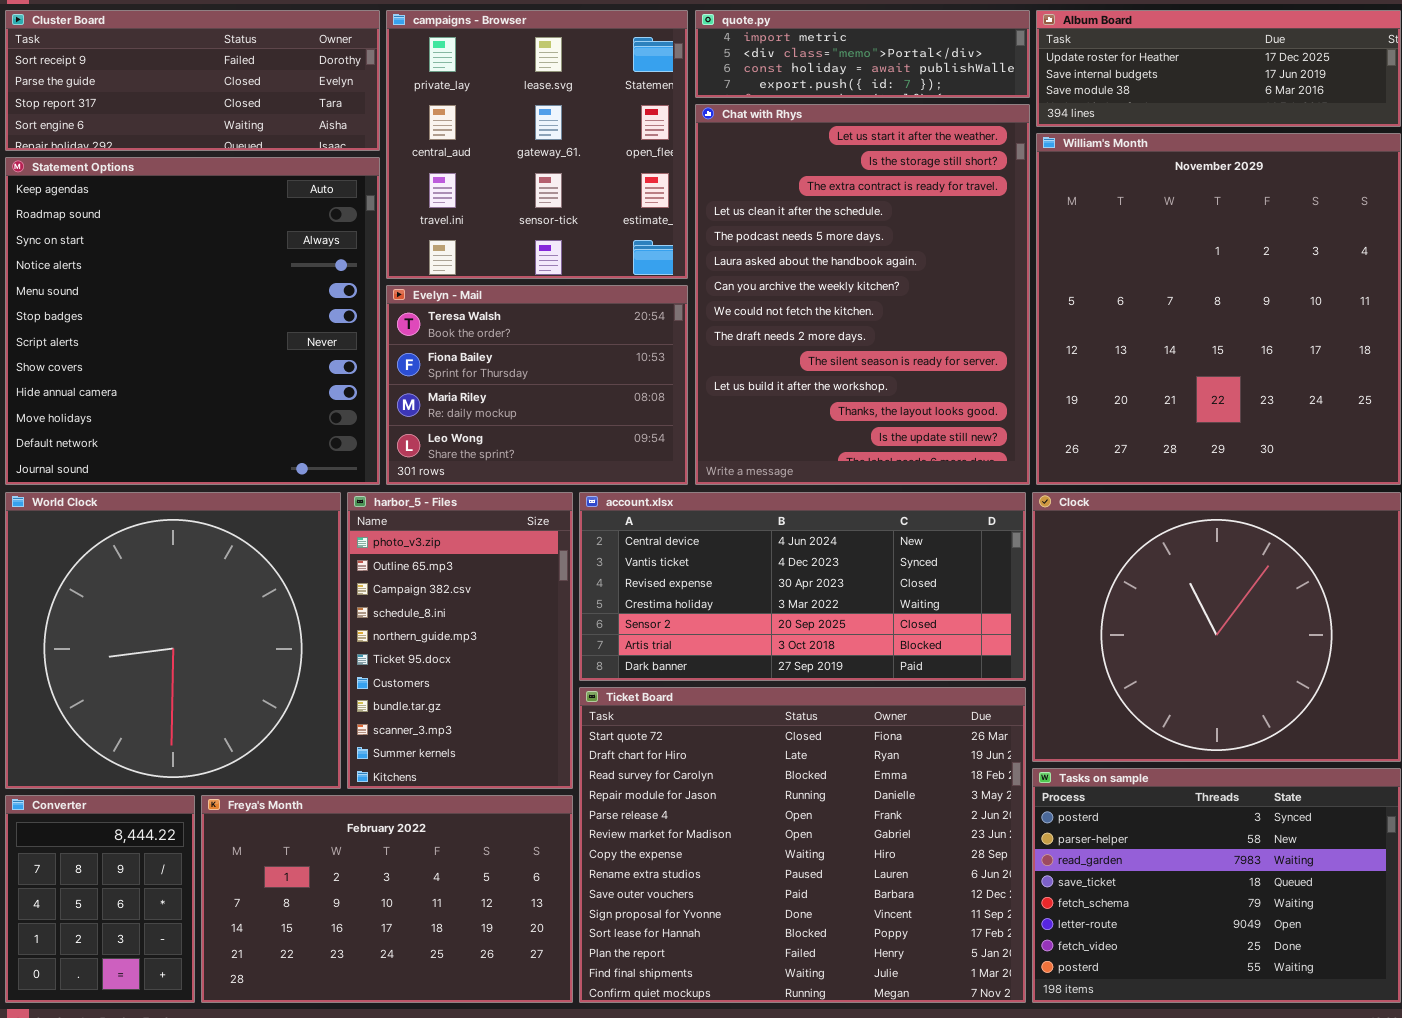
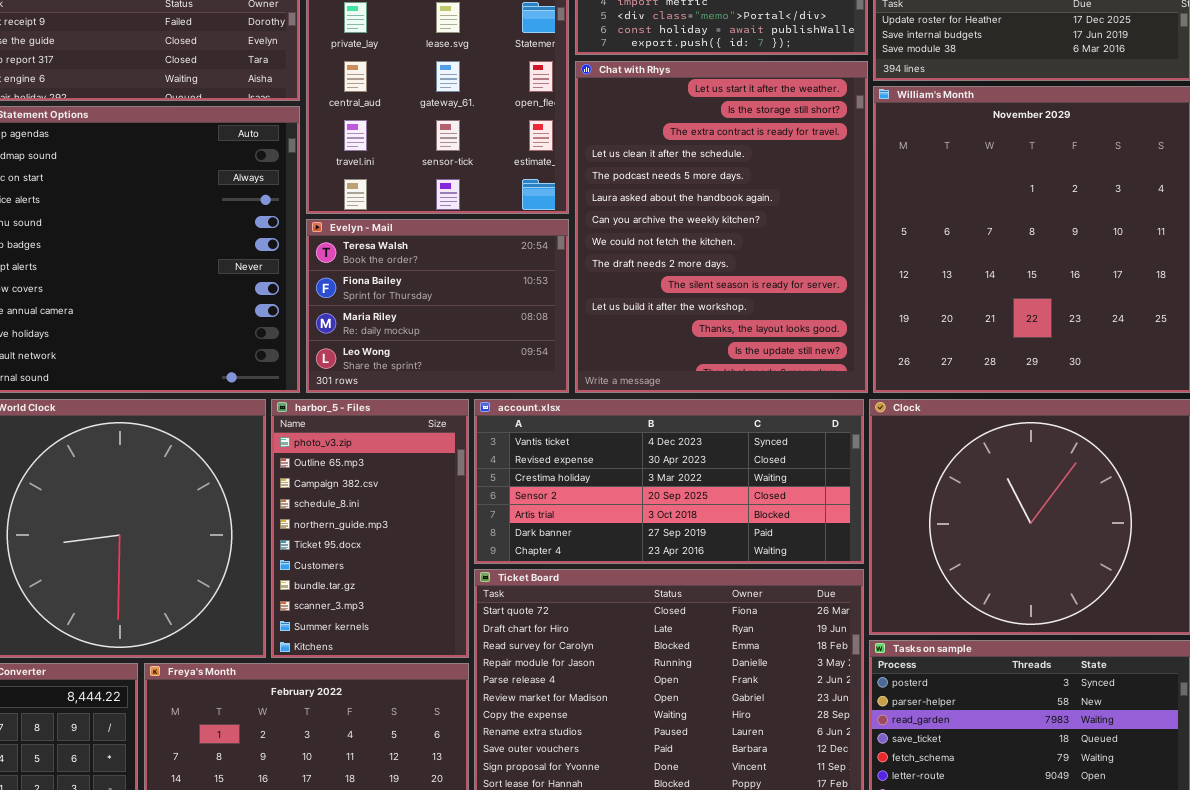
account.xlsx: [579,492,1026,681] -> [474,399,864,564], scrolled down 1 row

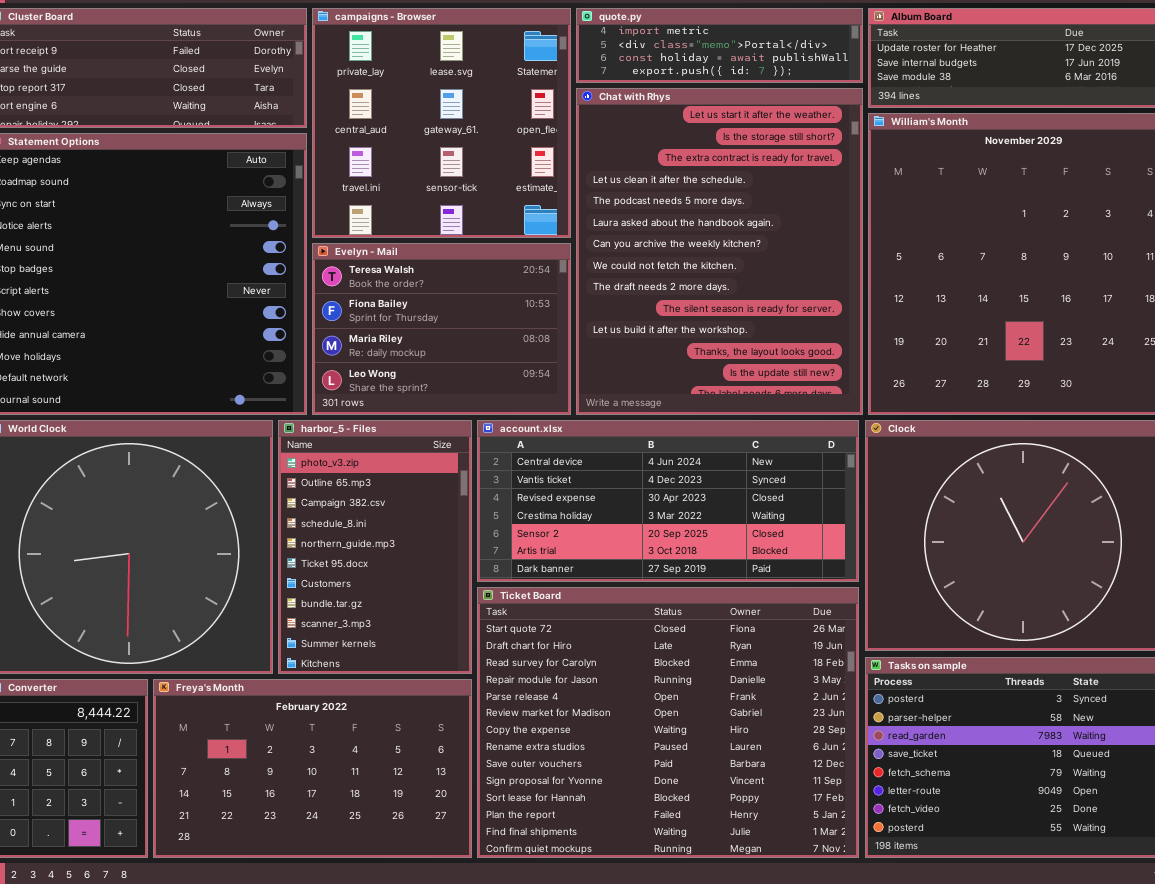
account.xlsx: [474,399,864,564] -> [477,420,859,582], scrolled up 1 row

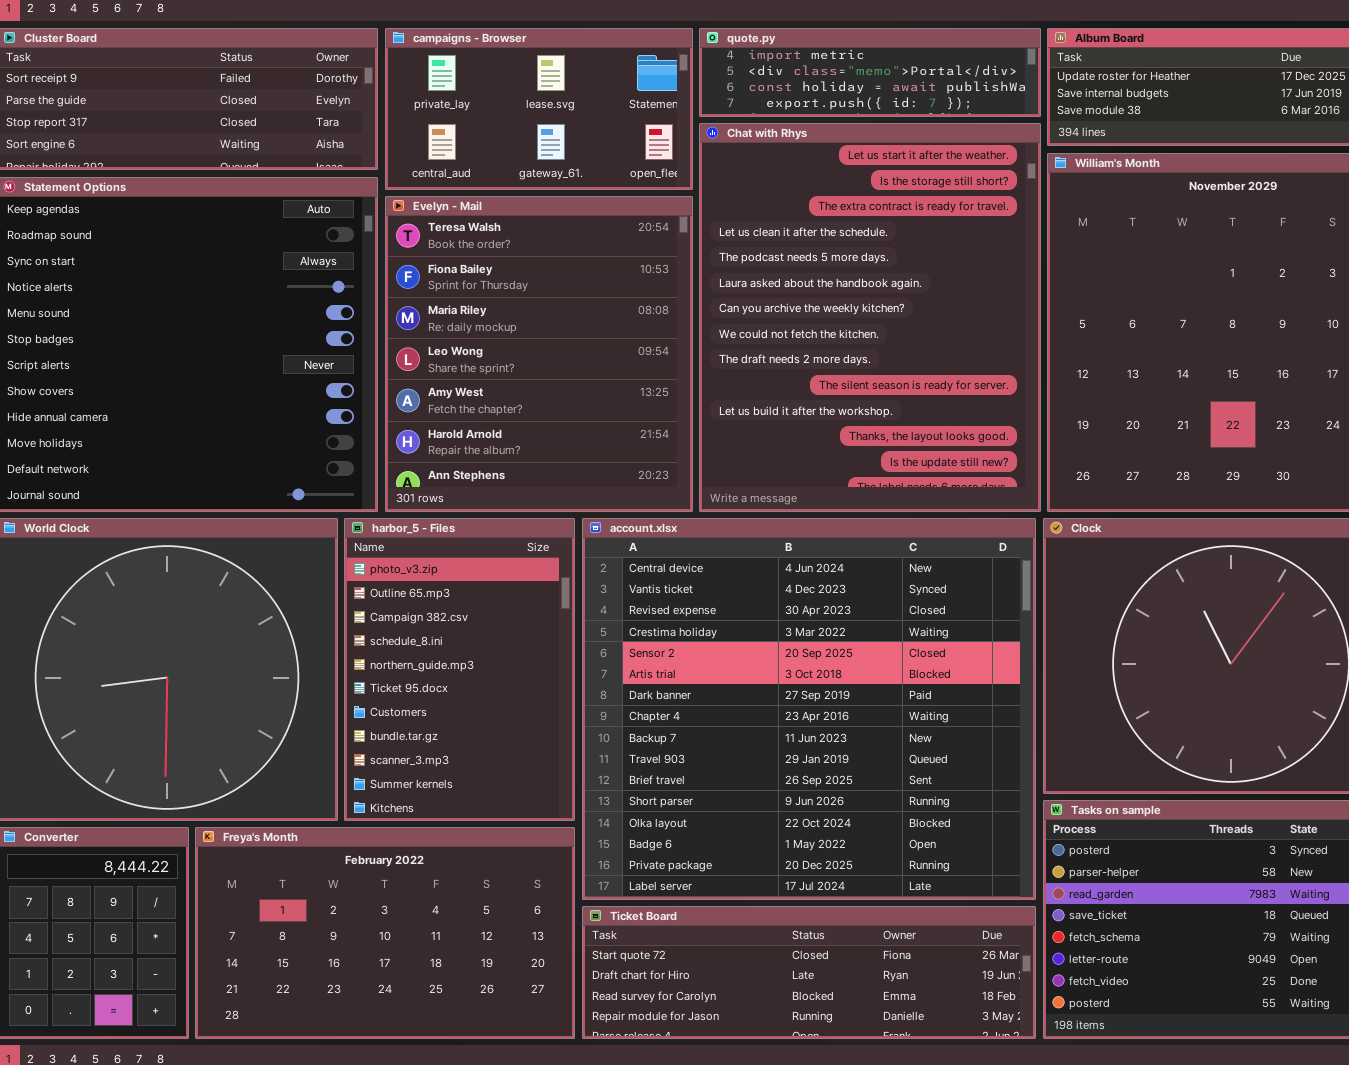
campaigns - Browser: [312,8,571,238] -> [385,28,693,190], resized
Evelyn - Mail: [312,243,571,415] -> [385,196,693,512], resized
account.xlsx: [477,420,859,582] -> [582,518,1036,900], resized
Ticket Board: [477,587,859,858] -> [582,906,1036,1039], resized

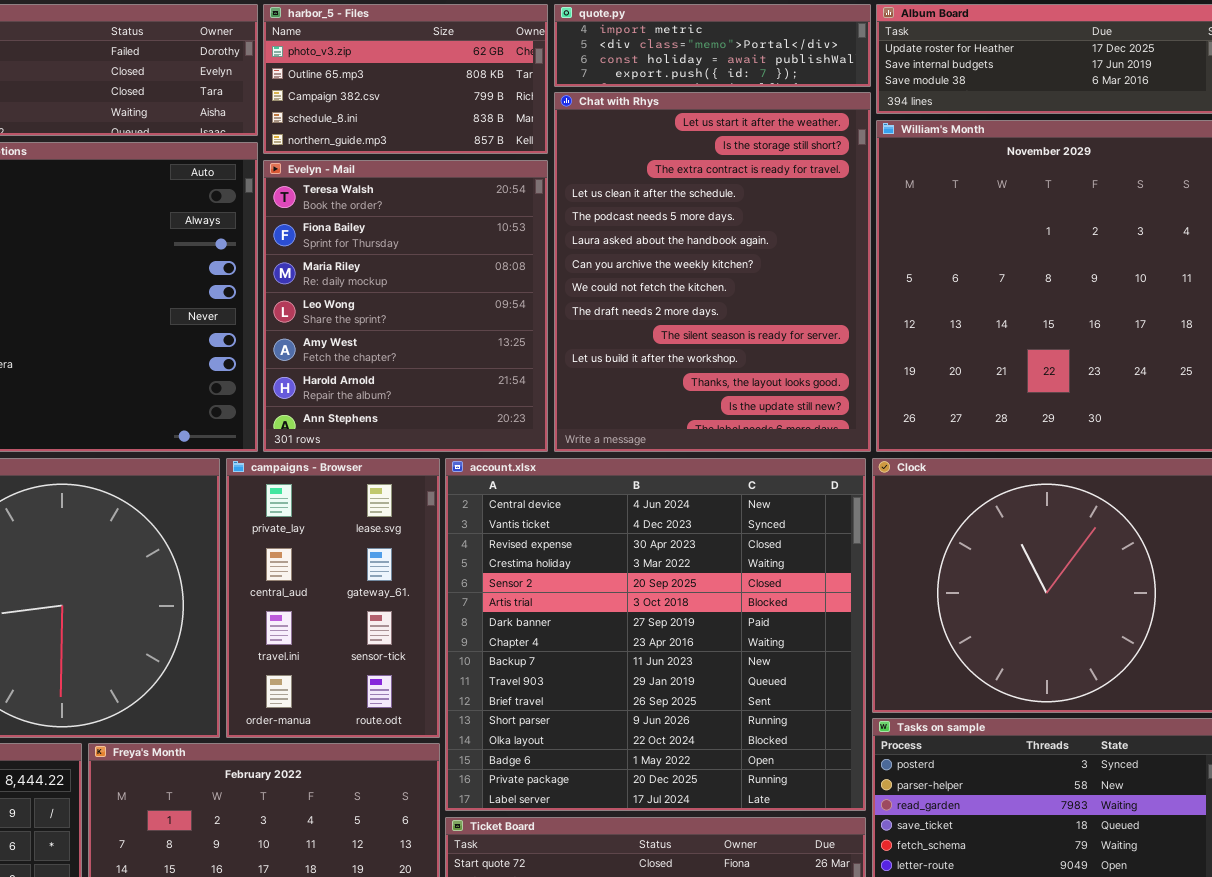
campaigns - Browser: [385,28,693,190] -> [226,458,440,738], moved, resized
harbor_5 - Files: [344,518,575,821] -> [263,4,548,154], moved, resized

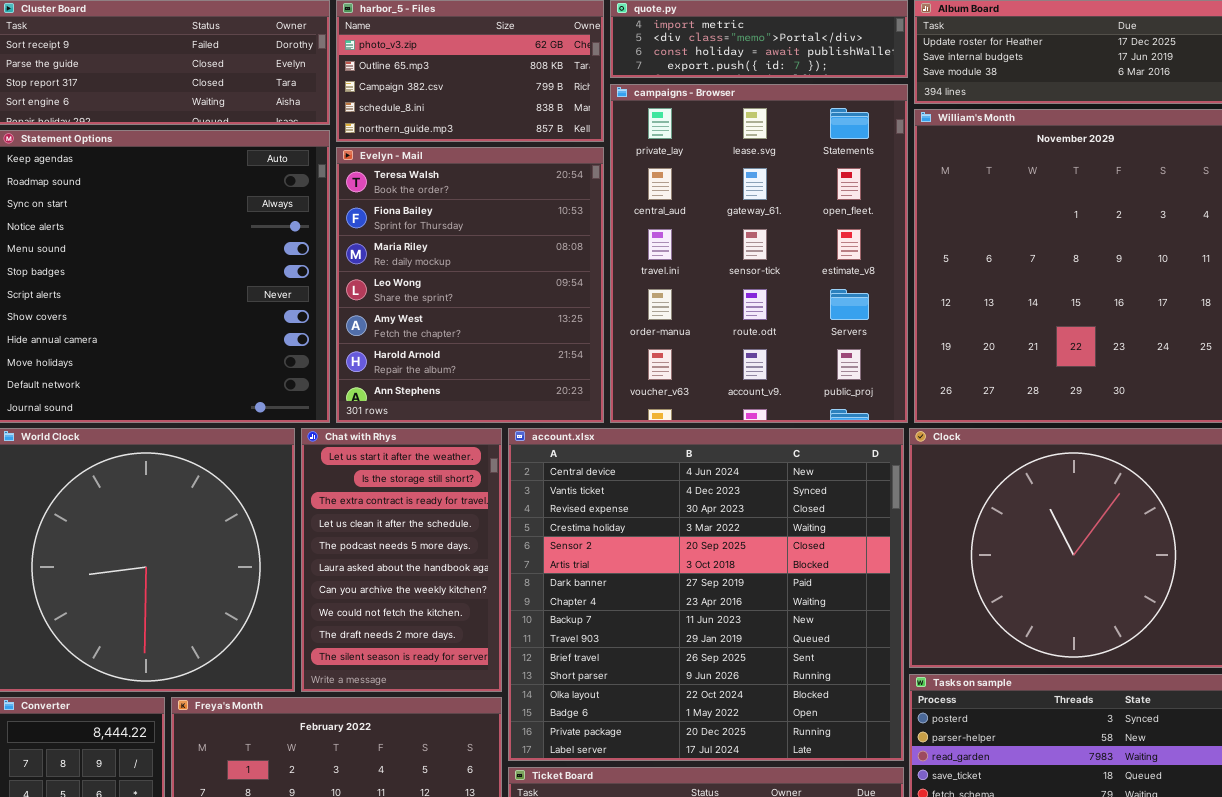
Chat with Rhys: [554,92,871,452] -> [301,428,502,692], moved, resized
campaigns - Browser: [226,458,440,738] -> [610,84,908,423], moved, resized

